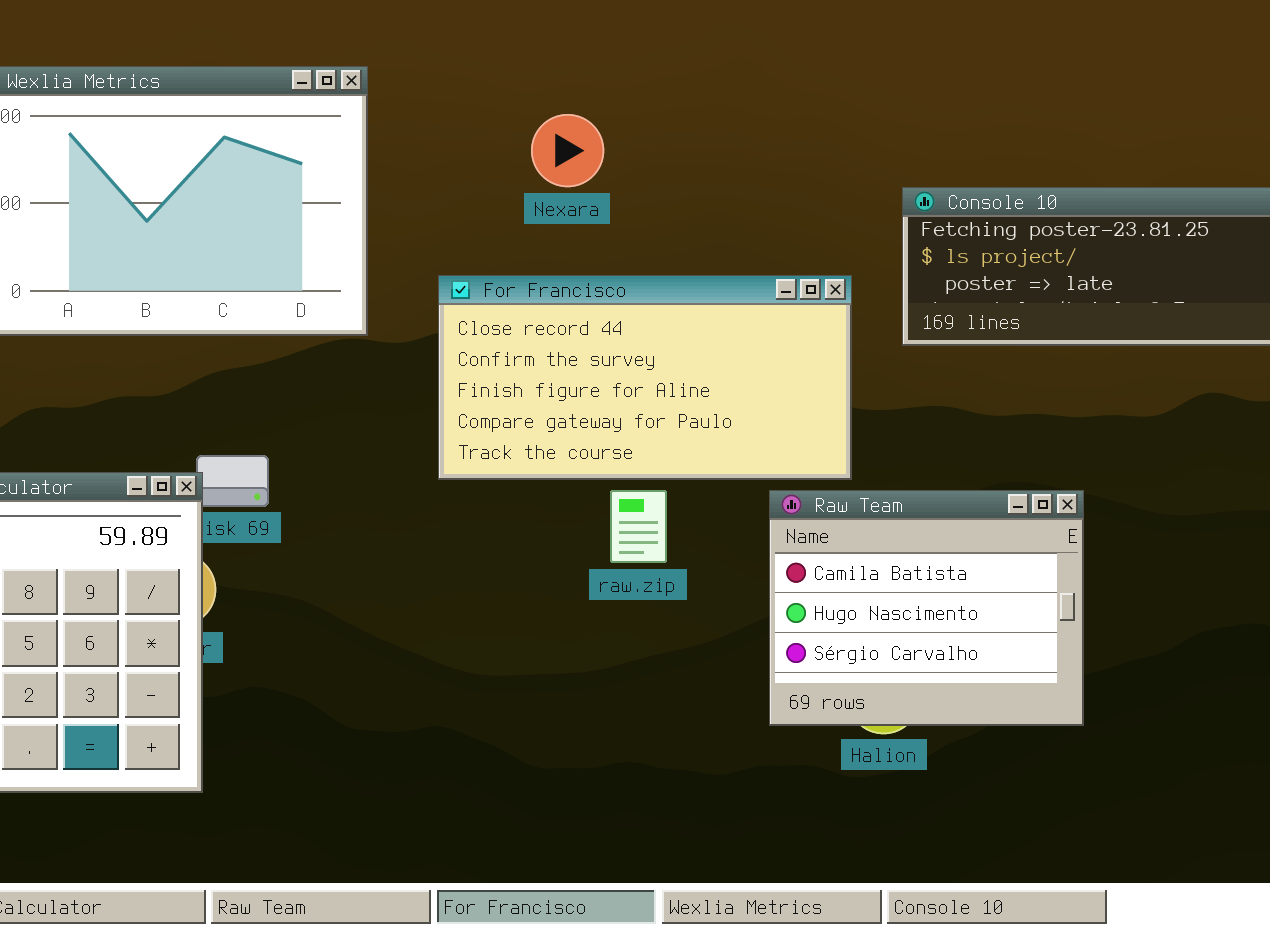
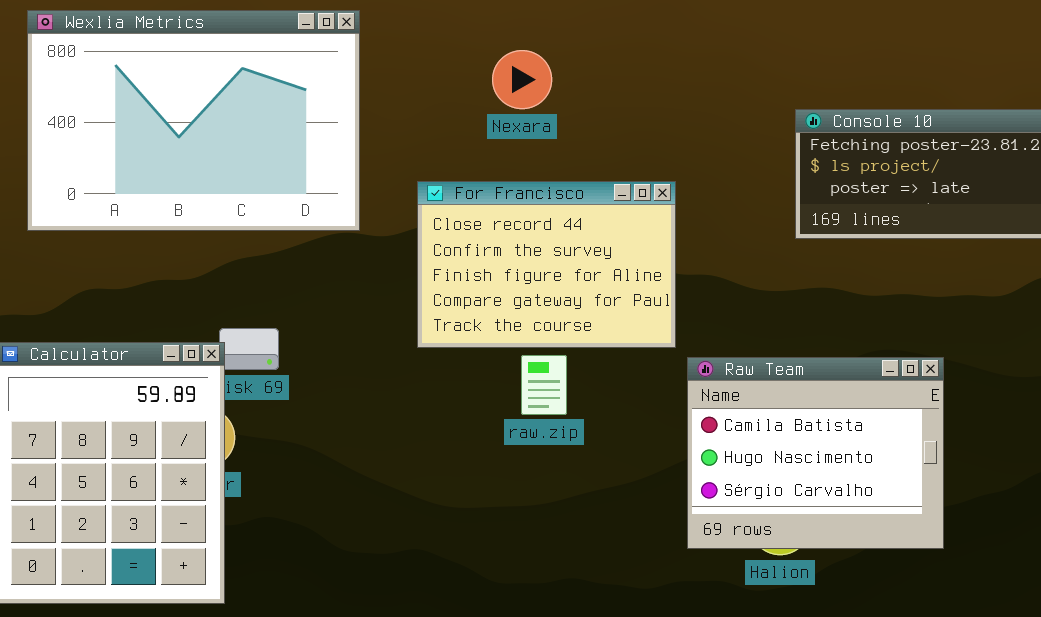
For Francisco: [438,275,852,480] -> [417,181,676,348], resized
raw.zip: [610,490,667,563] -> [521,355,567,415], moved

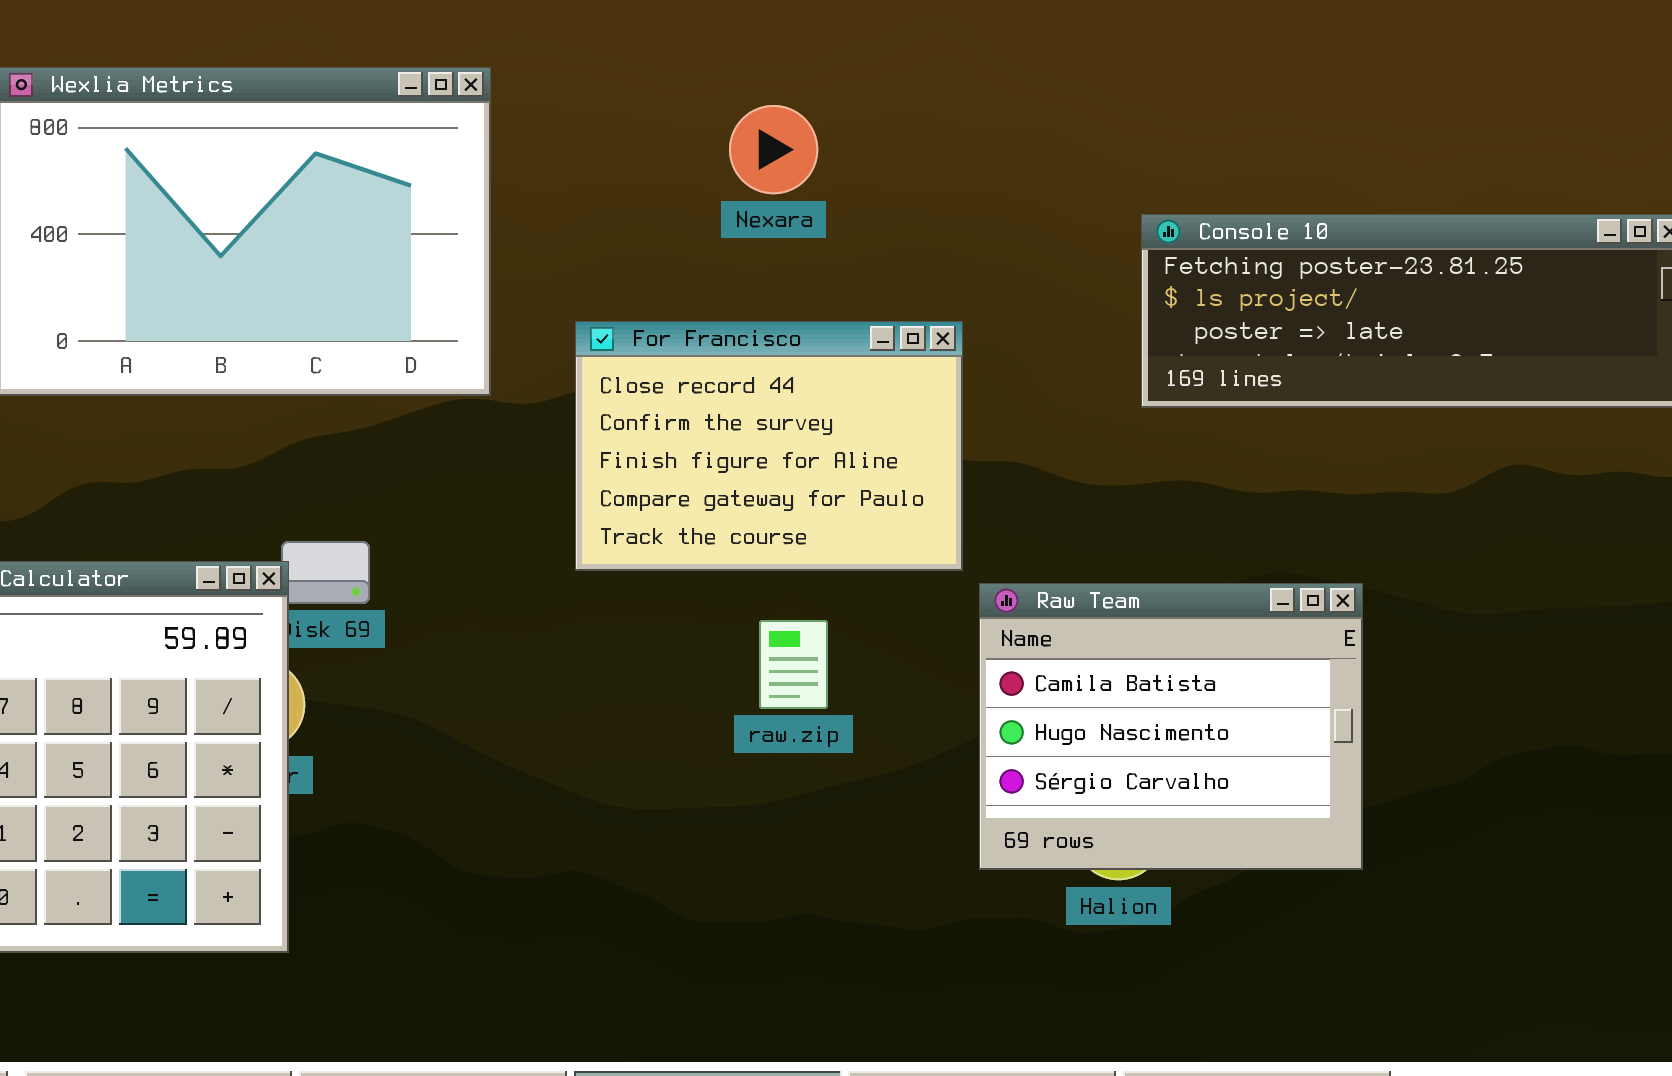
Nexara: [492,50,552,109] -> [729,105,818,194], moved
raw.zip: [521,355,567,415] -> [759,620,828,709], moved

